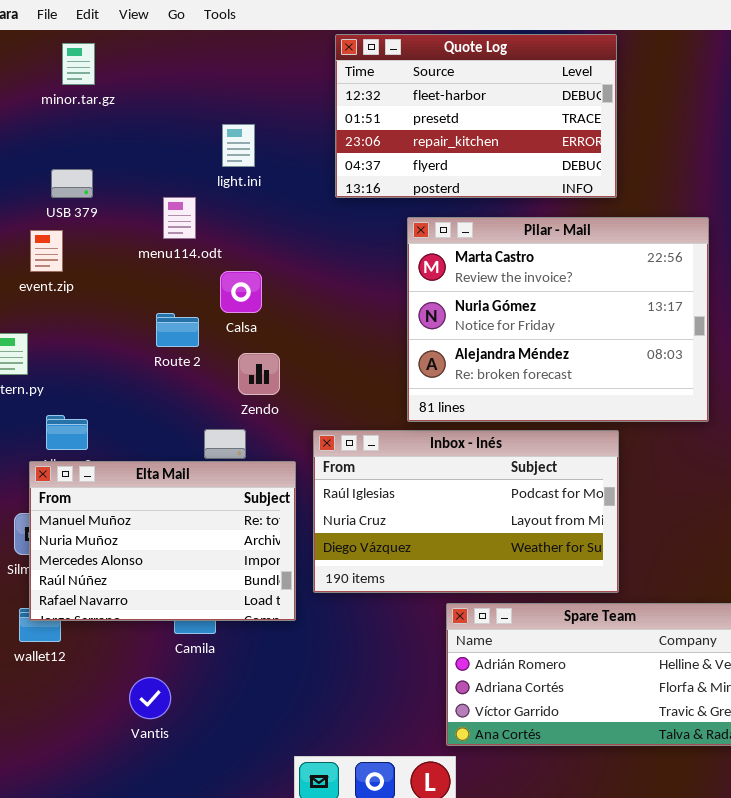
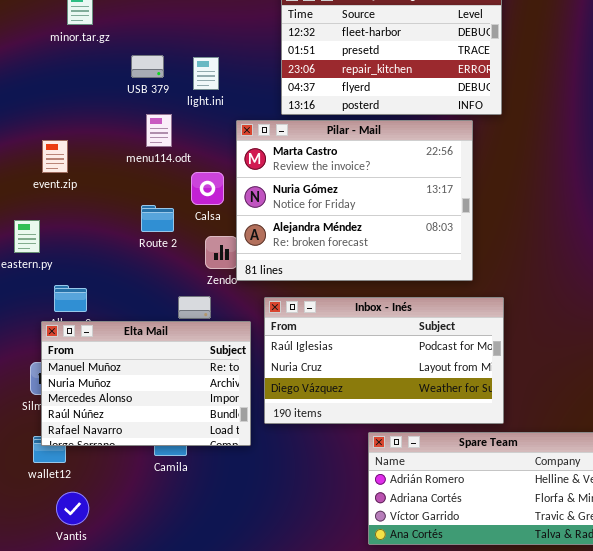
USB 379: [51,169,93,198] -> [131,55,164,78], moved
Pilar - Mail: [407,217,709,422] -> [236,120,473,281], moved
Vantis: [129,677,171,719] -> [56,492,89,525], moved

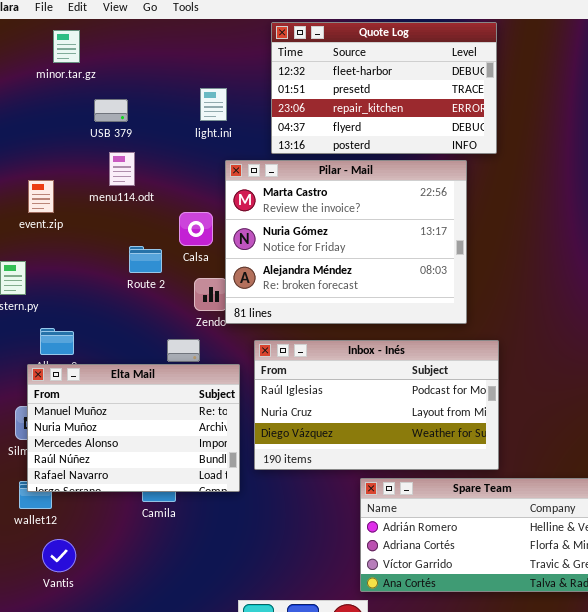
USB 379: [131,55,164,78] -> [94,99,128,122], moved
light.ini: [193,57,219,90] -> [200,88,227,121], moved
menu114.odt: [146,114,172,147] -> [109,152,135,186], moved

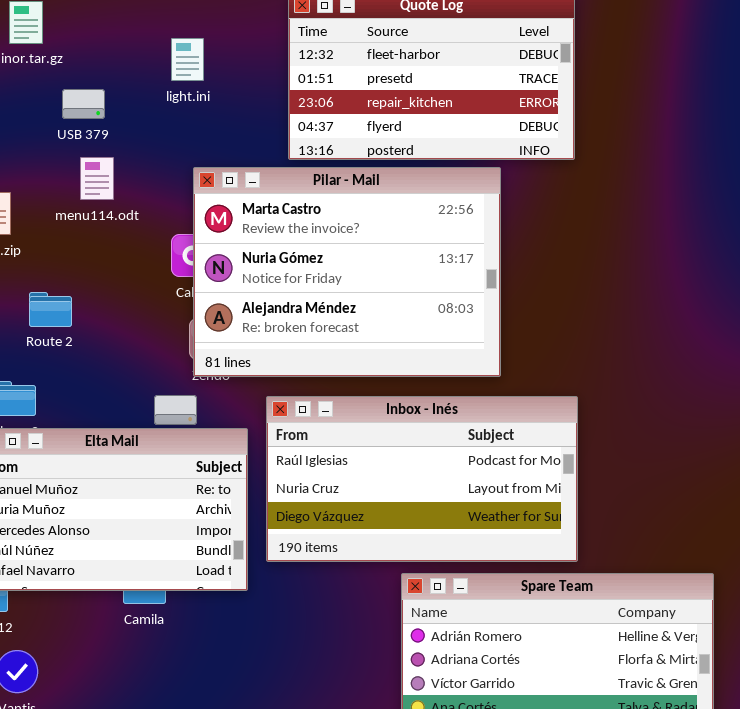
light.ini: [200,88,227,121] -> [171,38,204,81], moved
Pilar - Mail: [225,160,467,324] -> [193,167,501,377], moved
Route 2: [129,246,162,273] -> [29,292,72,327], moved

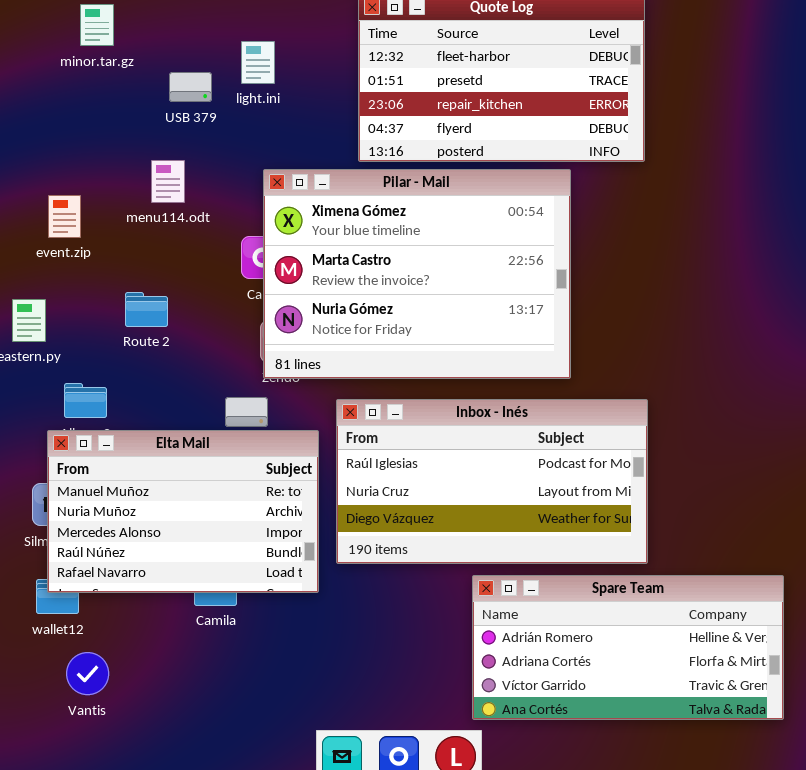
USB 379: [62,89,105,119] -> [169,72,212,102], moved
Pilar - Mail: [193,167,501,377] -> [263,169,571,379], scrolled up 1 row
Route 2: [29,292,72,327] -> [125,292,168,327], moved

